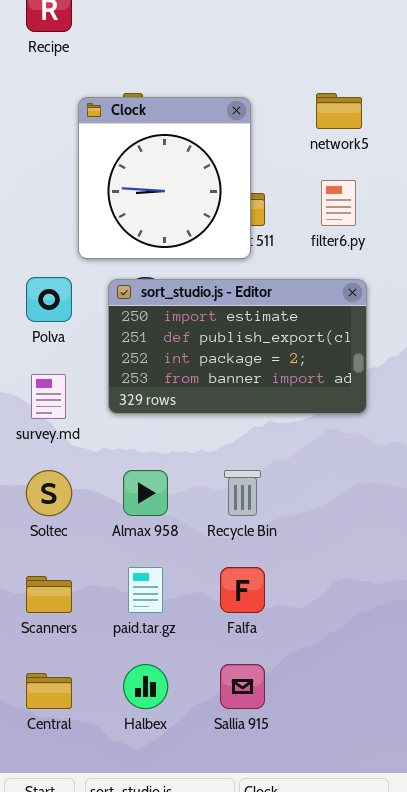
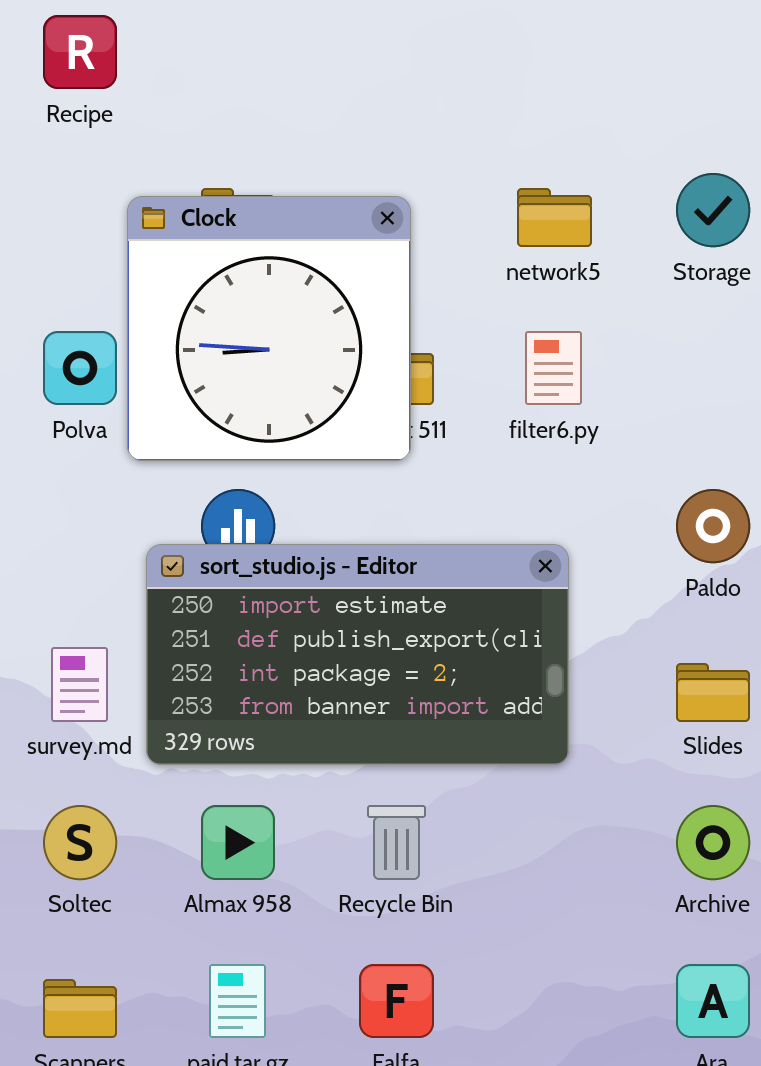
Polva: [26,277,72,322] -> [43,331,117,405], moved
sort_studio.js - Editor: [108,279,367,414] -> [146,544,569,765], moved

